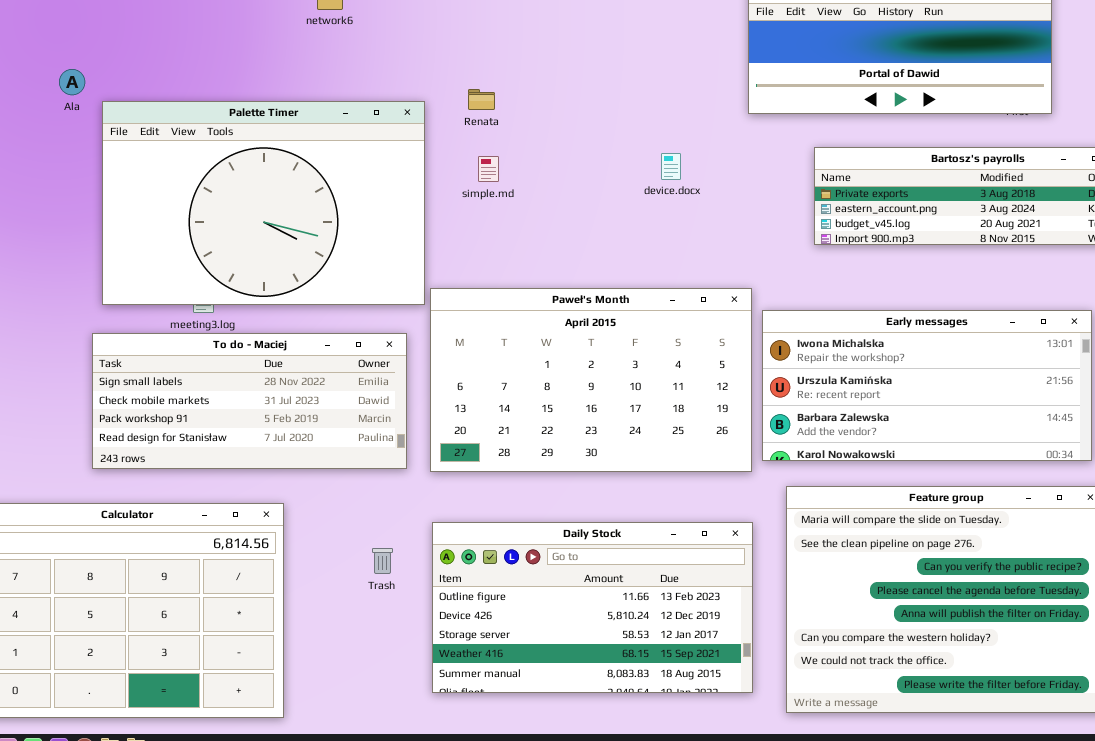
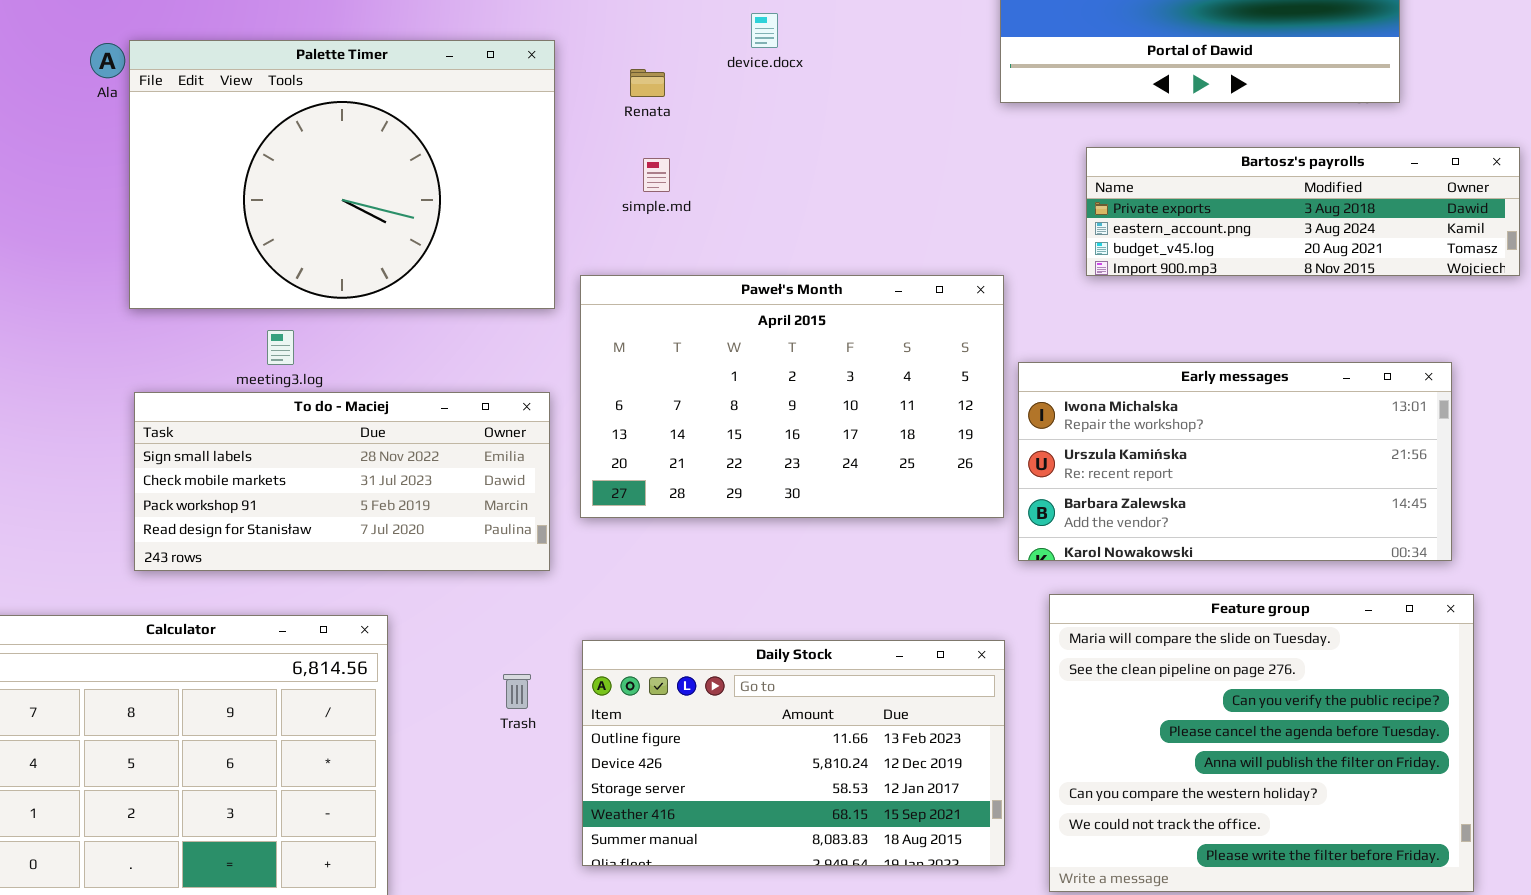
Palette Timer: [102,101,425,305] -> [129,40,555,309], moved
device.docx: [661,153,681,180] -> [751,13,778,48], moved
Paweł's Month: [430,288,752,472] -> [580,275,1004,518], moved

